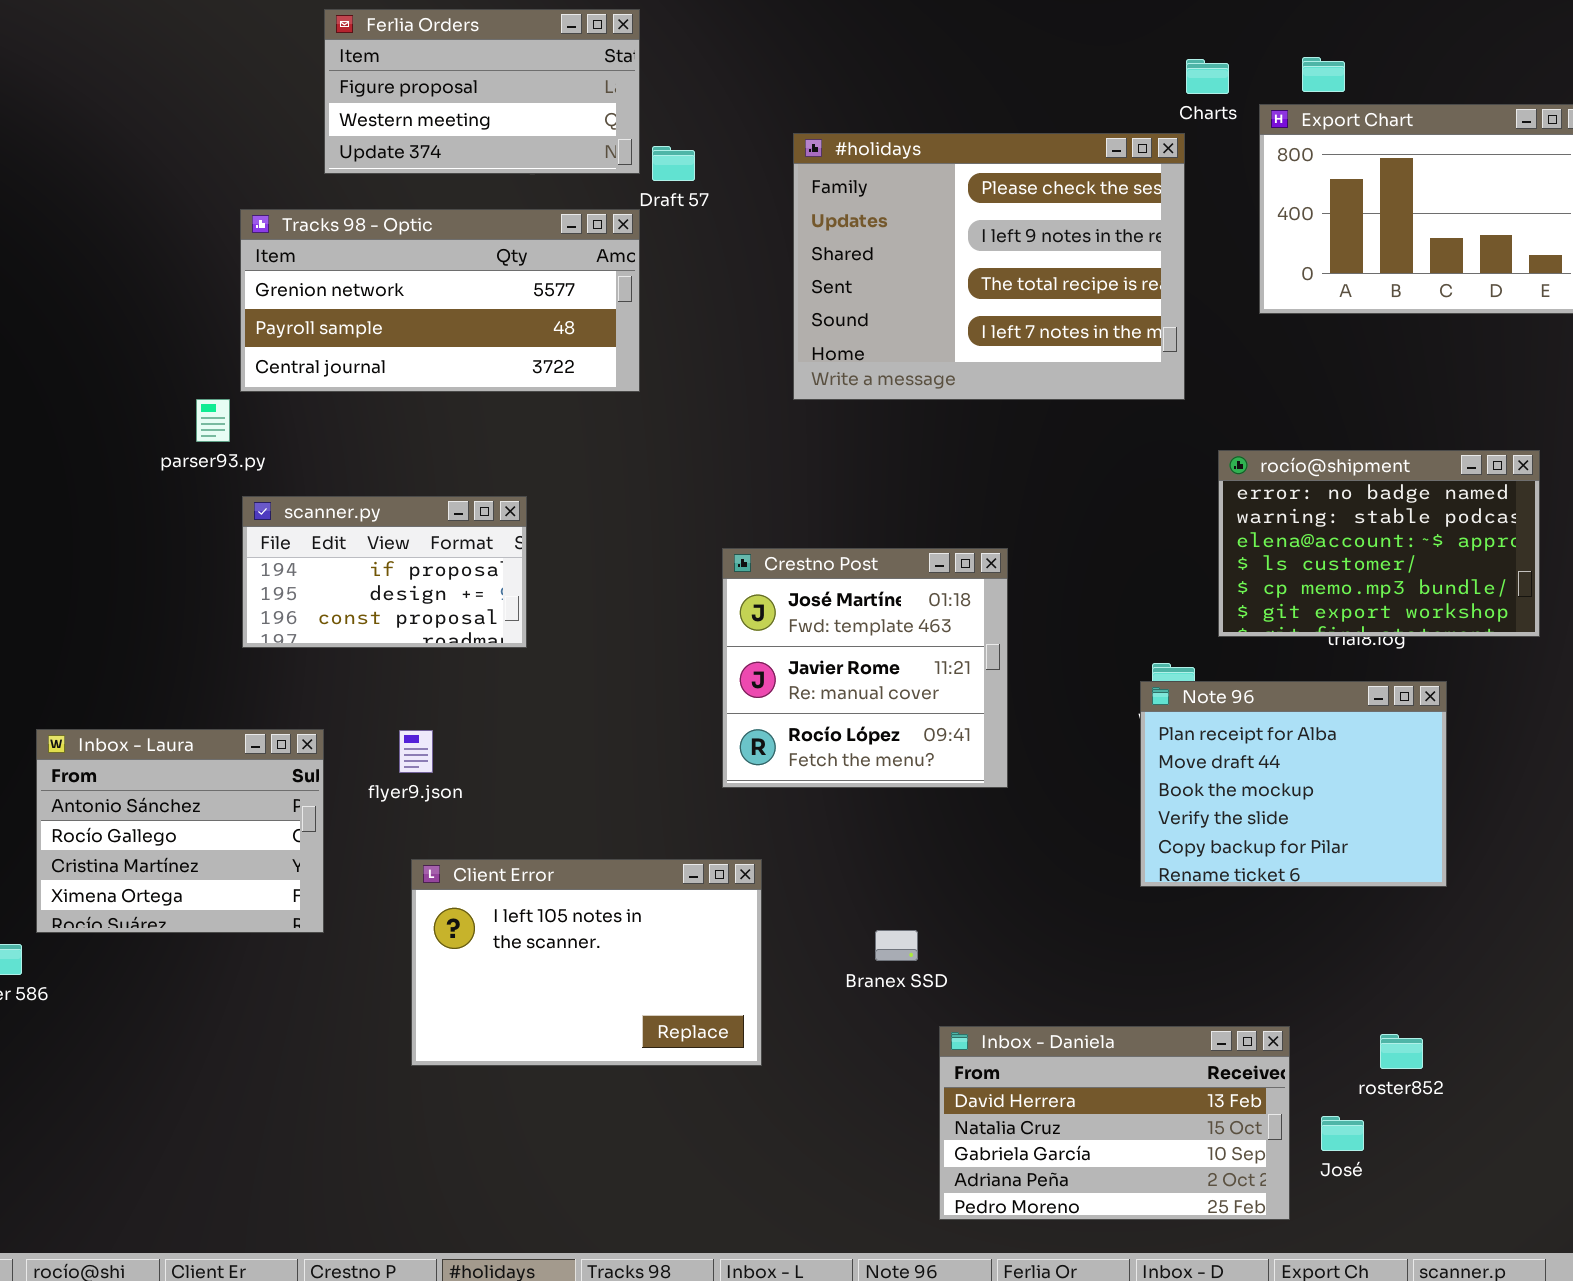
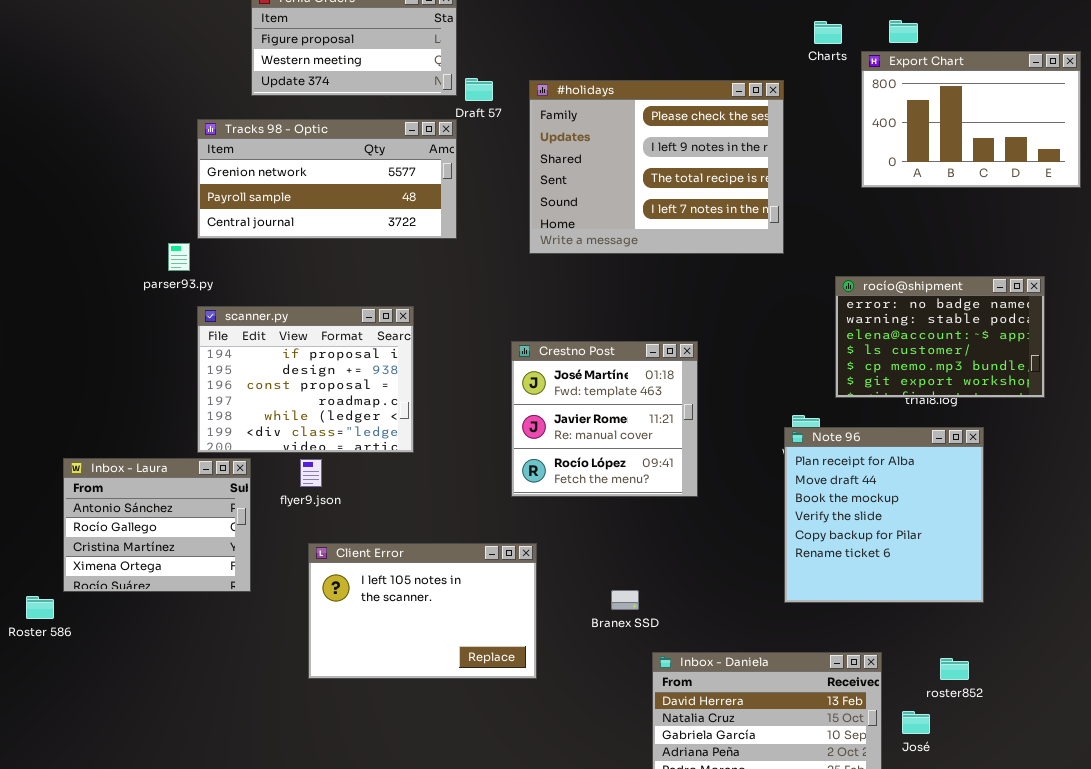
#holidays: [793,133,1185,400] -> [529,80,784,254], moved
scanner.py: [242,496,527,648] -> [197,306,414,453], resized
Note 96: [1140,681,1447,887] -> [784,427,984,603], resized

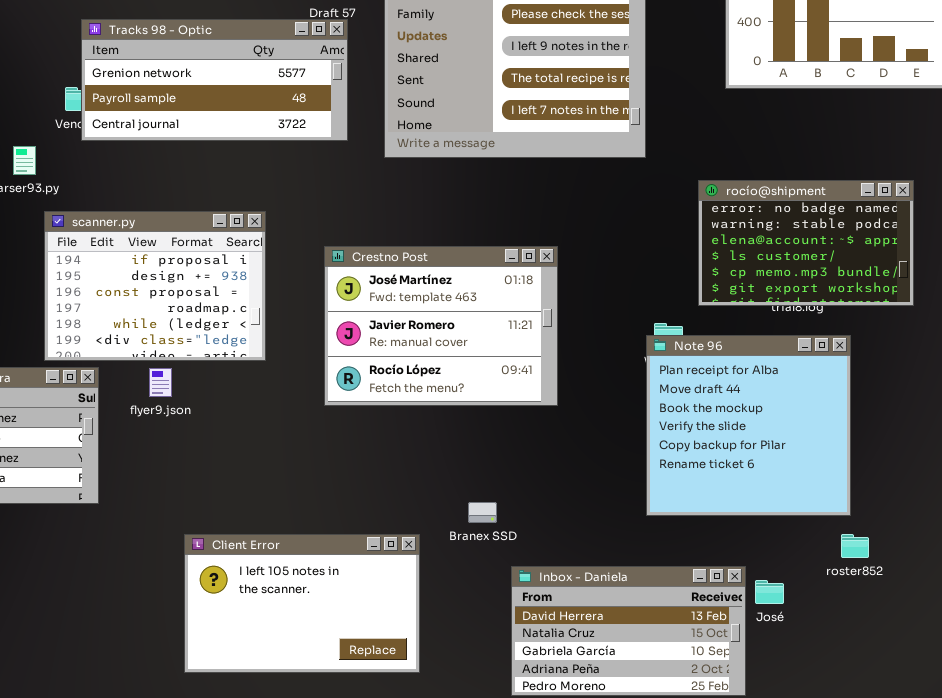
Tracks 98 - Optic: [197,119,457,239] -> [81,19,348,141], moved
Crestno Post: [511,341,698,497] -> [324,246,558,406], resized
Client Error: [308,543,537,679] -> [184,534,420,673], moved
roster852: [940,658,969,680] -> [841,534,869,558], moved
José: [902,711,930,734] -> [755,580,784,604], moved

